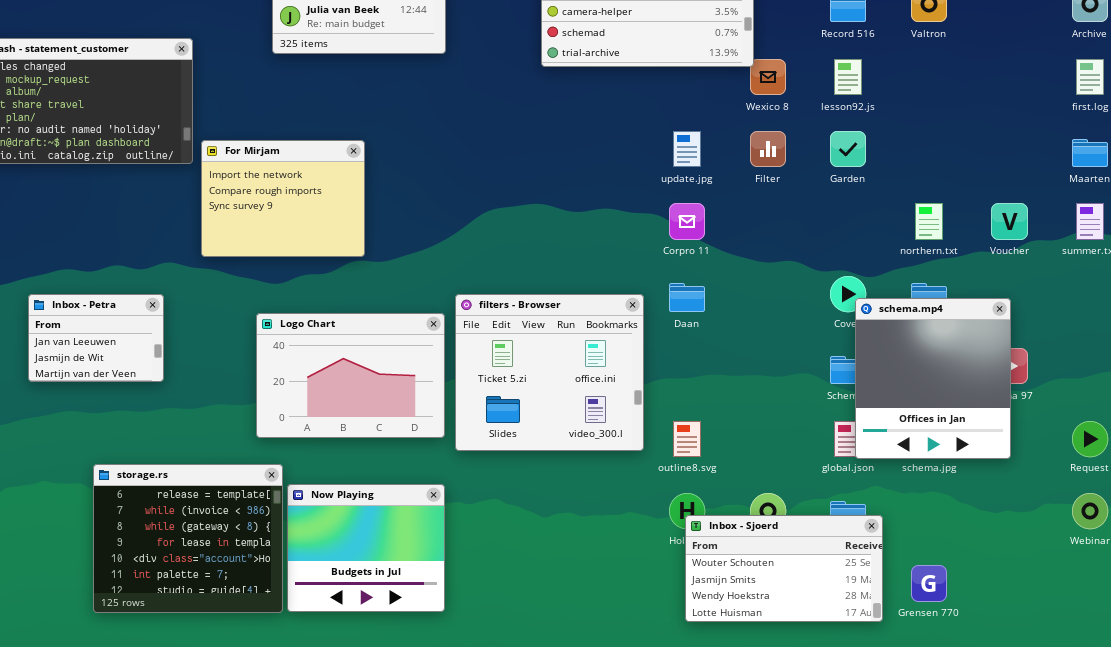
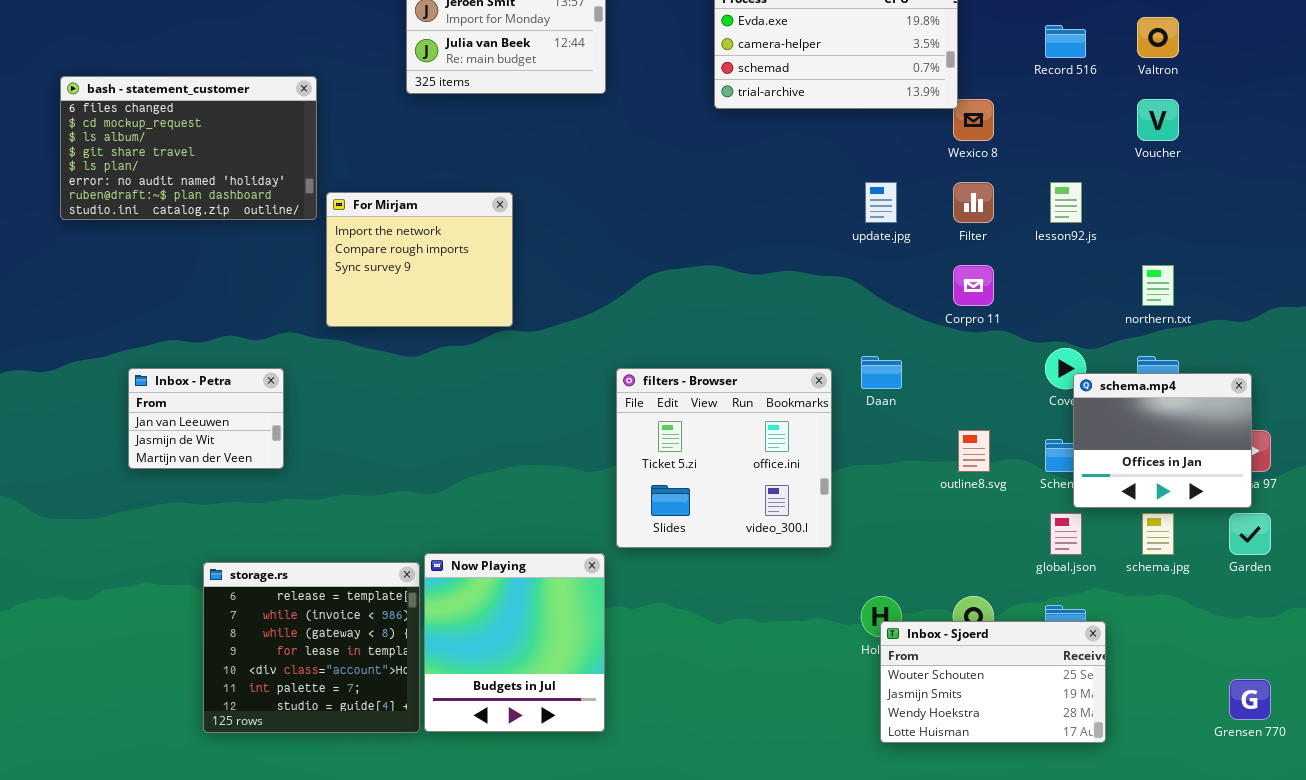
lesson92.js: [834,59,862,95] -> [1050,182,1082,223], moved
Garden: [830,131,866,167] -> [1229,513,1271,555], moved
Corpro 11: [669,203,705,240] -> [953,265,994,306], moved
Voucher: [991,203,1028,240] -> [1137,99,1179,141], moved
schema.mp4: [855,298,1011,459] -> [1073,373,1252,508], resized
Logo Chart: [256,313,445,438] -> none, closed
outline8.svg: [673,421,701,457] -> [958,430,990,472], moved
Now Playing: [287,484,445,612] -> [424,553,605,732], resized
Grensen 770: [911,565,947,602] -> [1229,679,1271,720], moved

